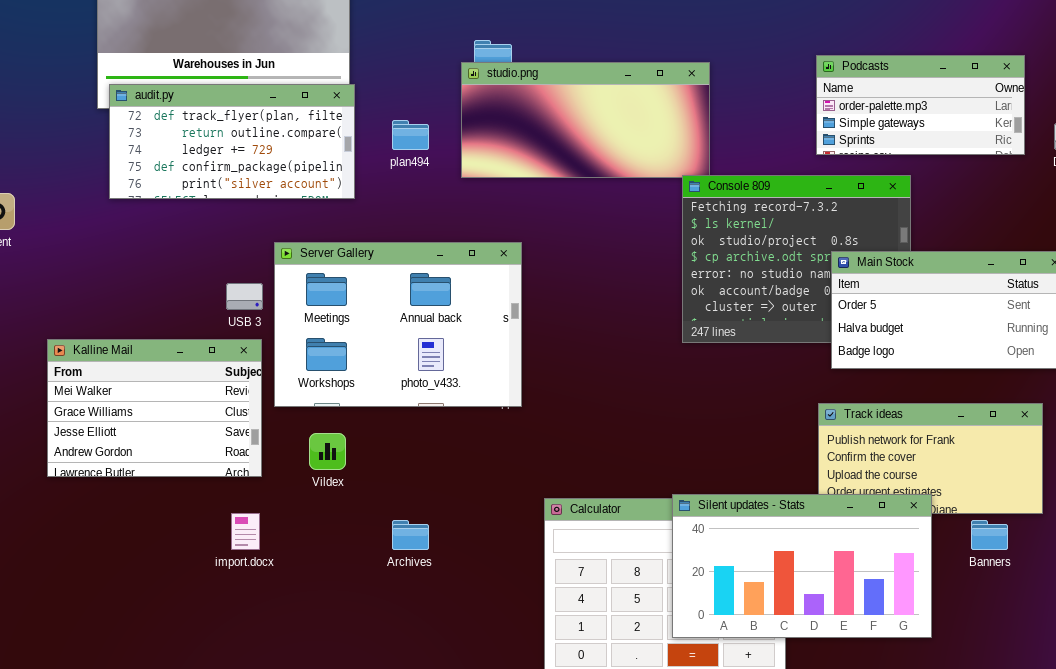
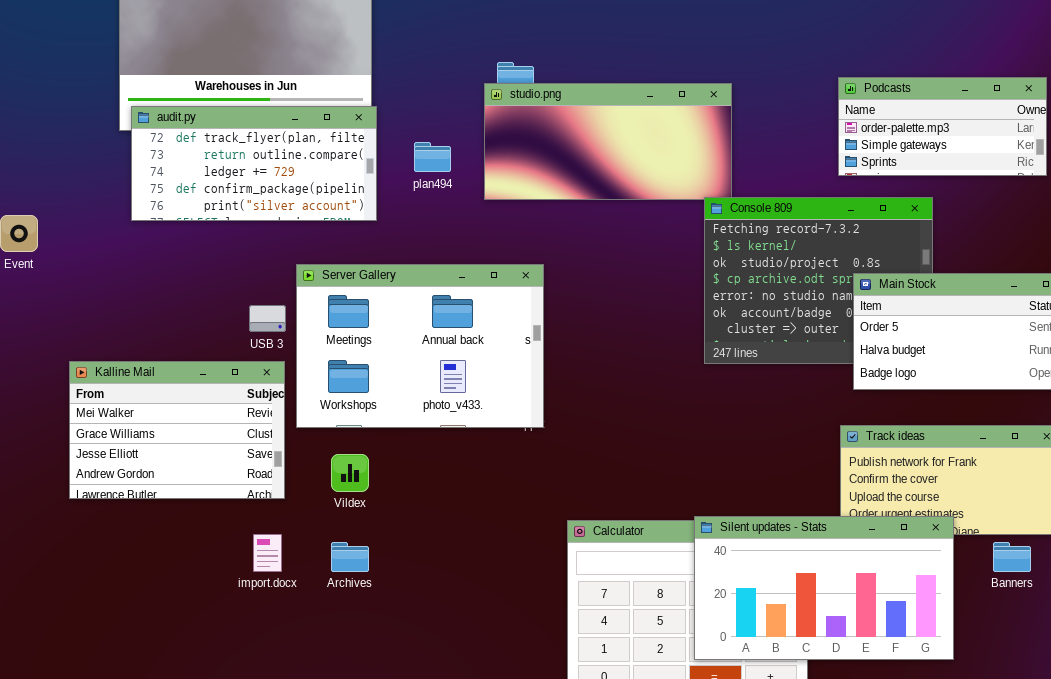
Archives: [392,520,429,550] -> [331,542,369,572], moved

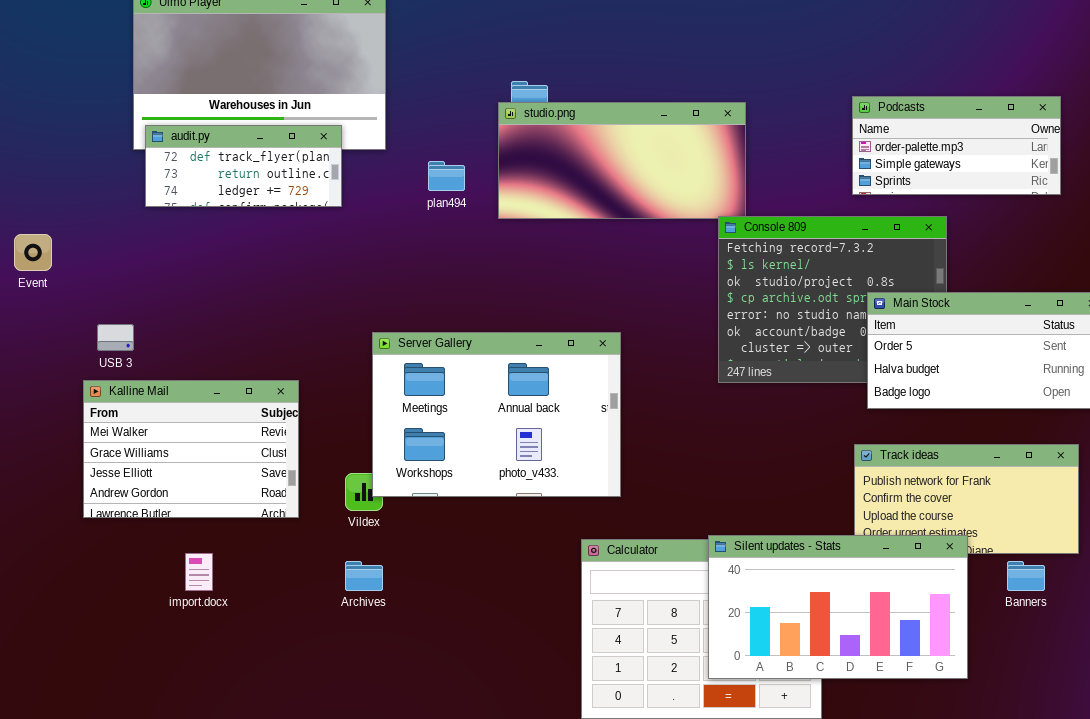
audit.py: [131,106,377,221] -> [145,125,342,207], resized
Server Gallery: [296,264,544,428] -> [372,332,621,497], moved
USB 3: [249,305,286,332] -> [97,324,134,351], moved
import.docx: [253,534,282,572] -> [185,553,213,591], moved

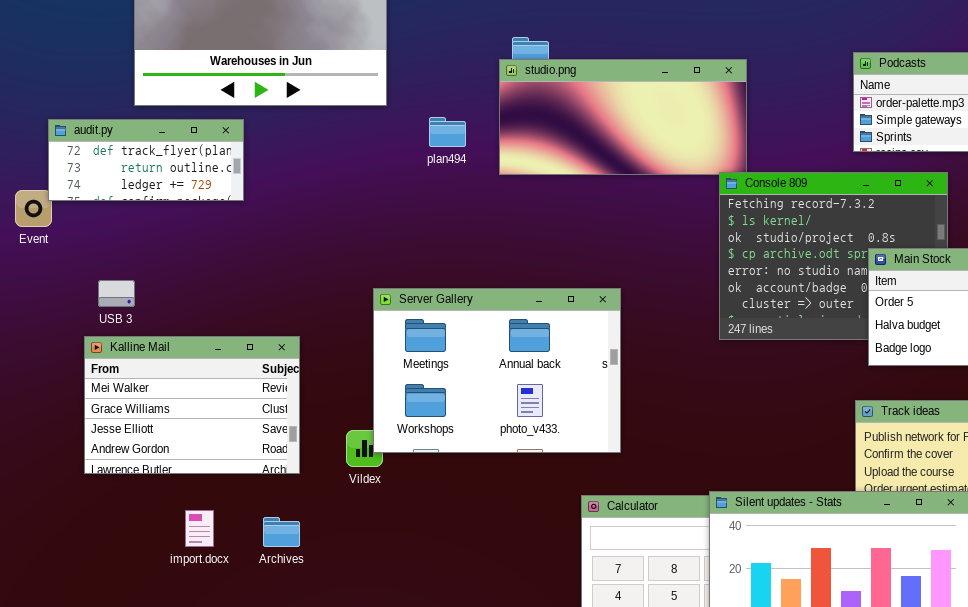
audit.py: [145,125,342,207] -> [48,119,244,201], moved
Archives: [345,561,383,591] -> [263,517,300,547], moved

